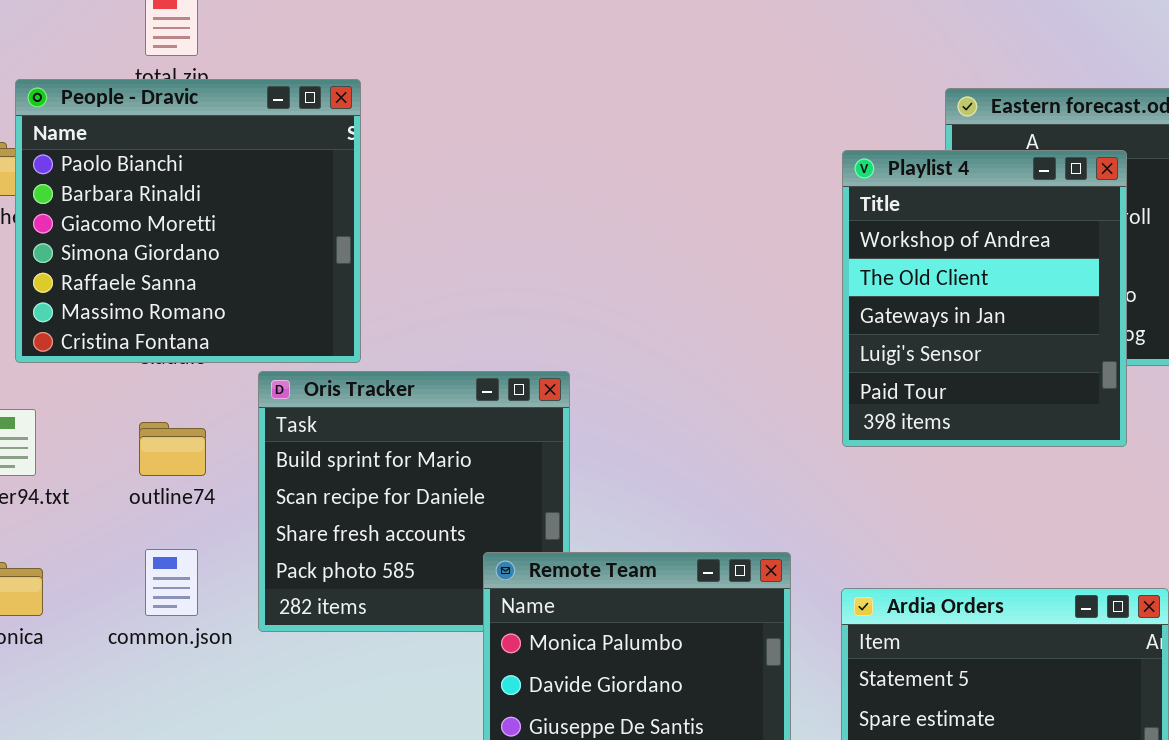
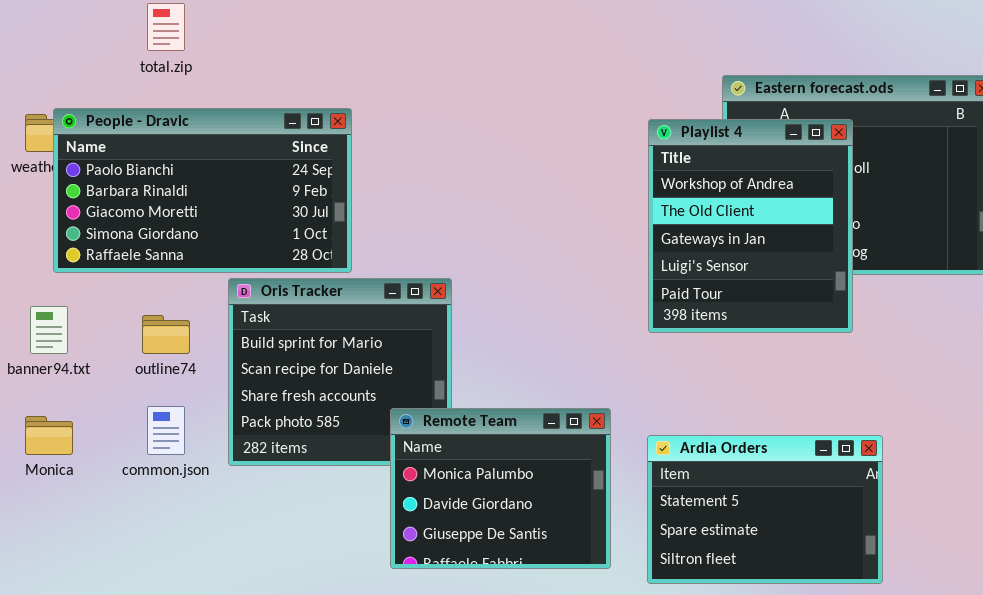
People - Dravic: [15,79,361,363] -> [53,108,352,273], resized

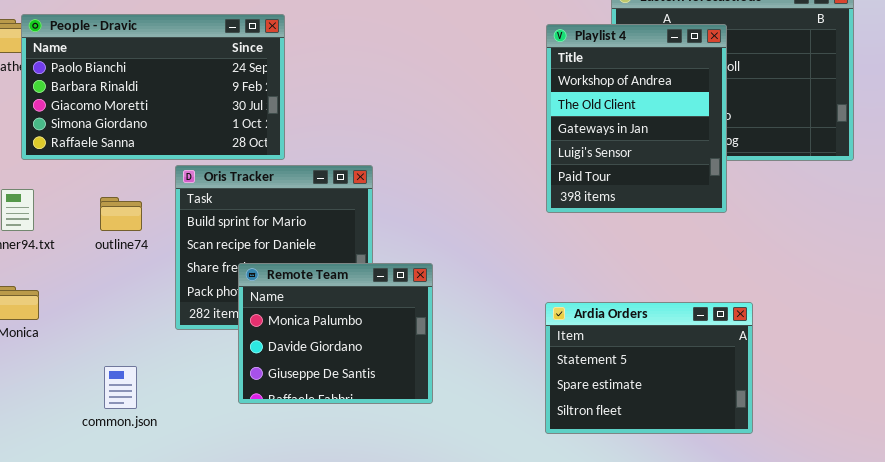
common.json: [147,406,185,455] -> [104,366,137,409], moved
Remote Team: [390,408,611,569] -> [238,263,433,404], moved

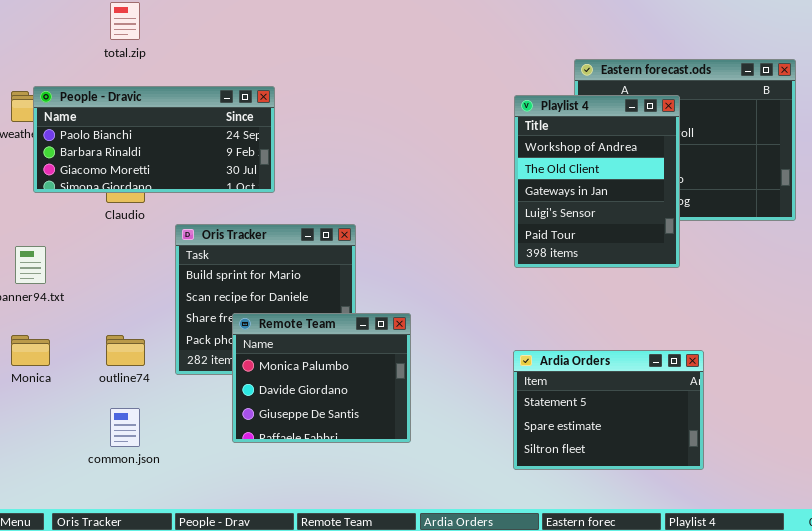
People - Dravic: [21,14,285,160] -> [33,86,275,193], resized
outline74: [100,197,142,231] -> [106,335,145,366], moved

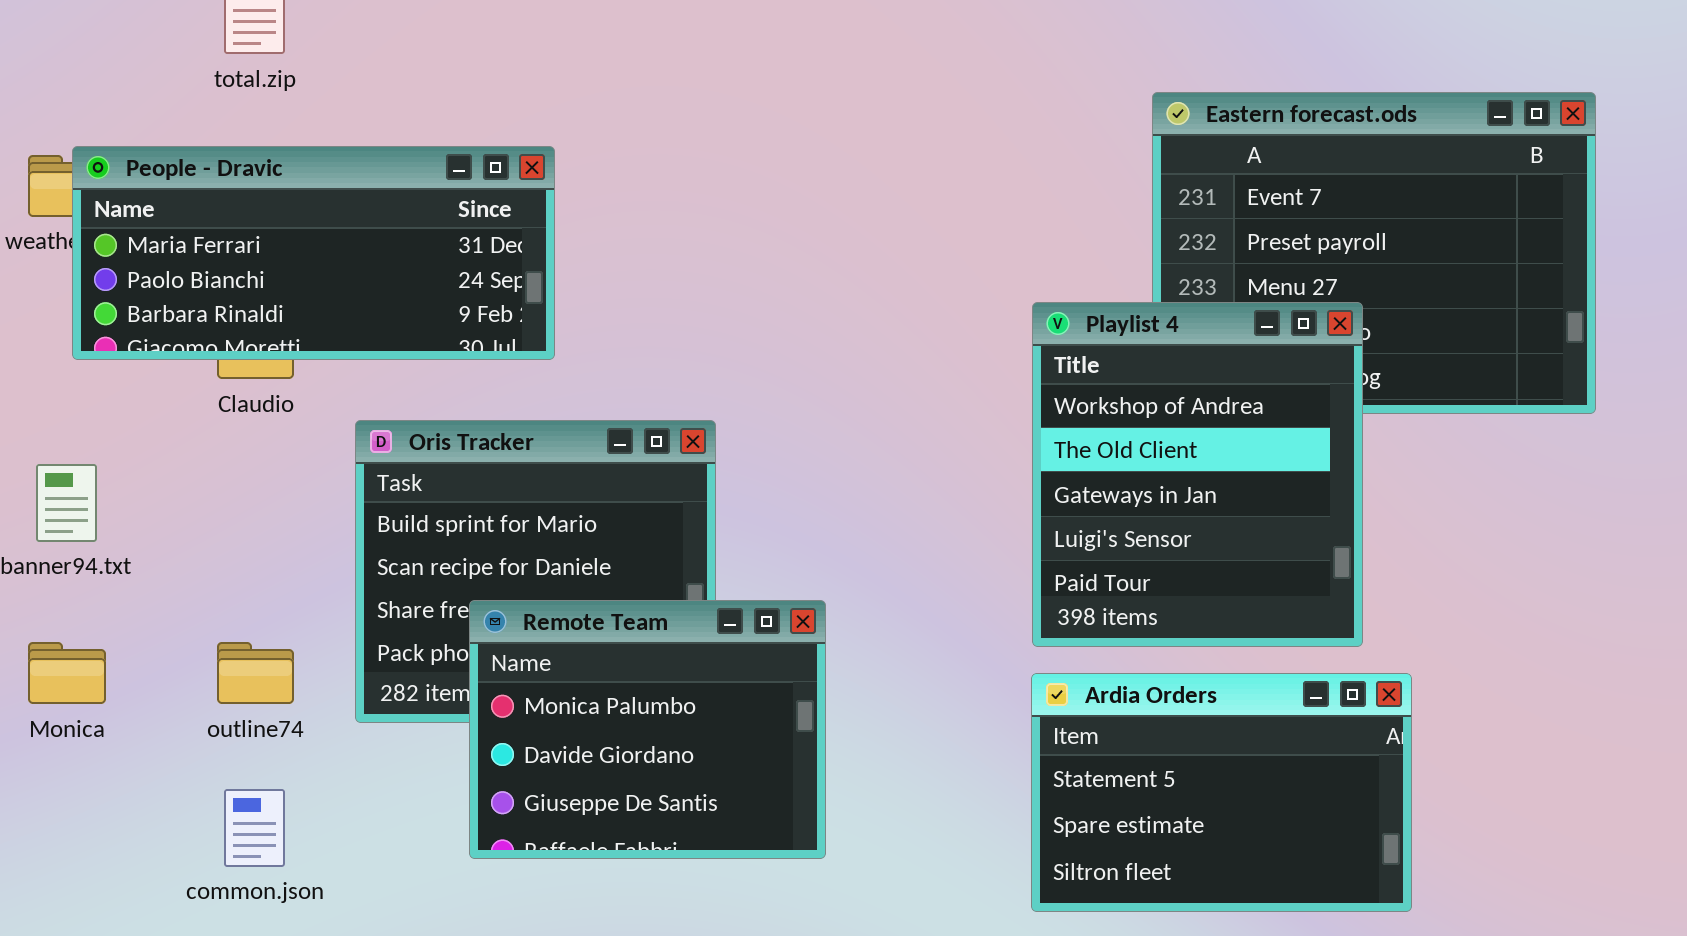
People - Dravic: [33,86,275,193] -> [72,146,555,360], scrolled up 1 row
Playlist 4: [514,95,680,268] -> [1032,302,1363,647], moved

